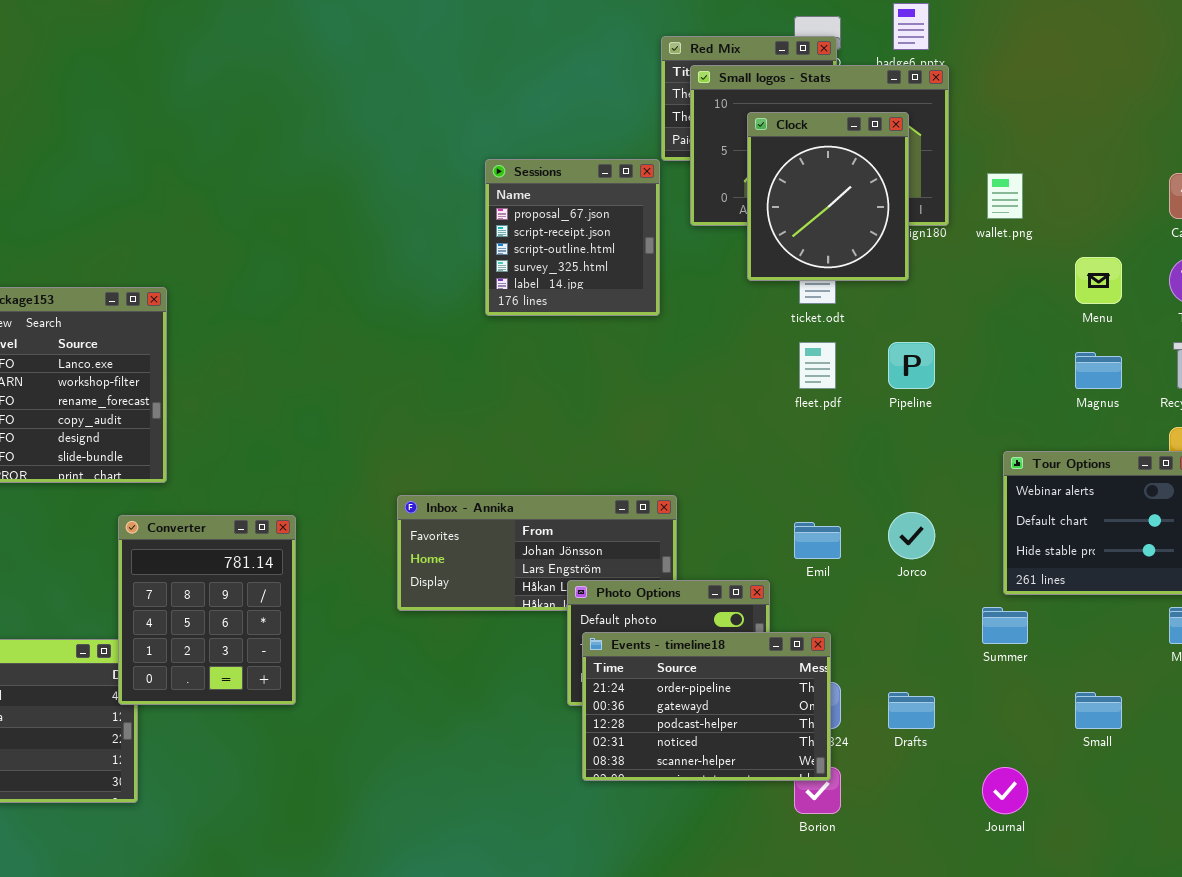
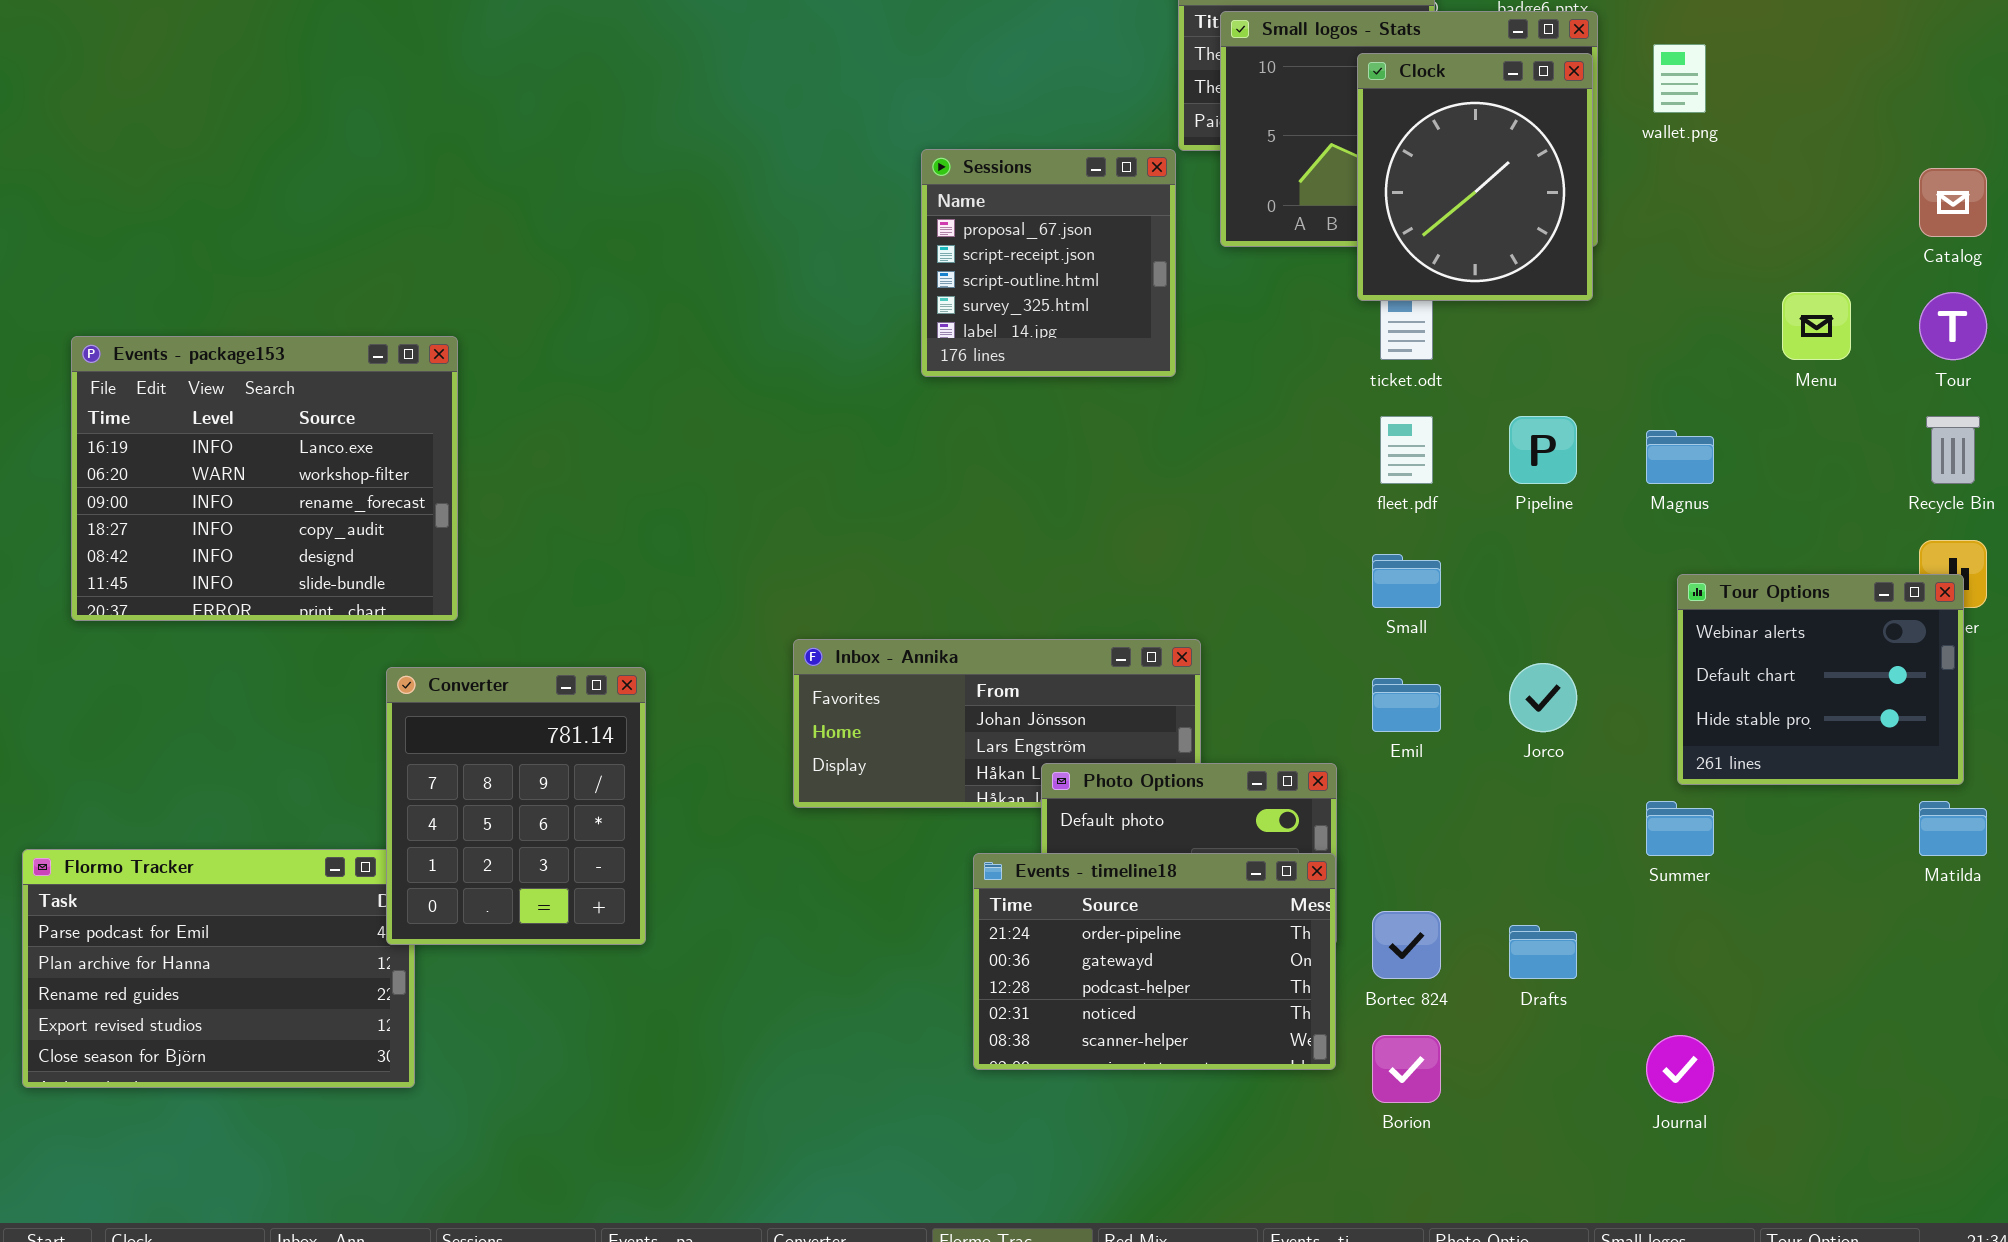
Clock: [747,112,909,281] -> [1357,53,1593,301], moved
wallet.png: [987,173,1023,219] -> [1653,44,1706,113], moved
Magnus: [1075,352,1122,389] -> [1646,430,1714,484], moved
Events - timeline18: [582,632,831,781] -> [973,853,1336,1070], moved
Small: [1075,692,1122,729] -> [1372,554,1441,608], moved

